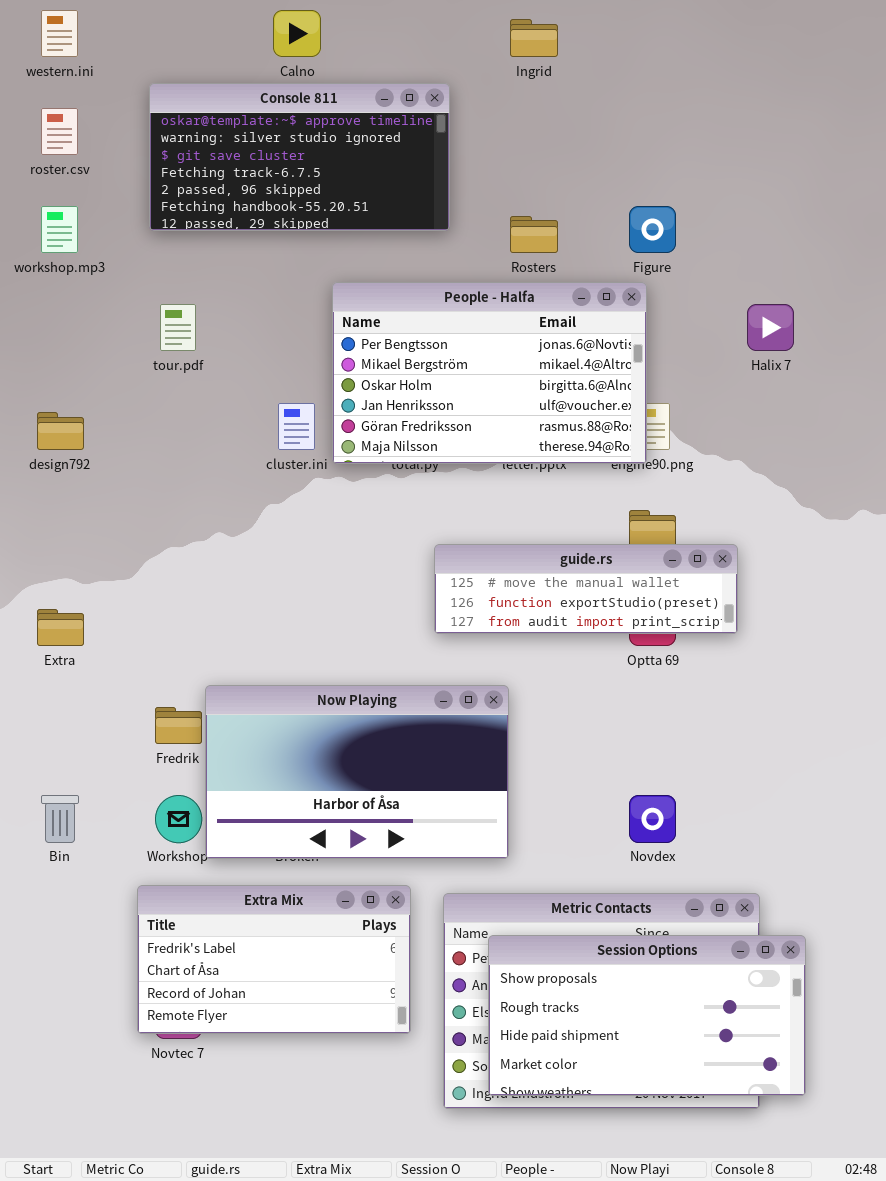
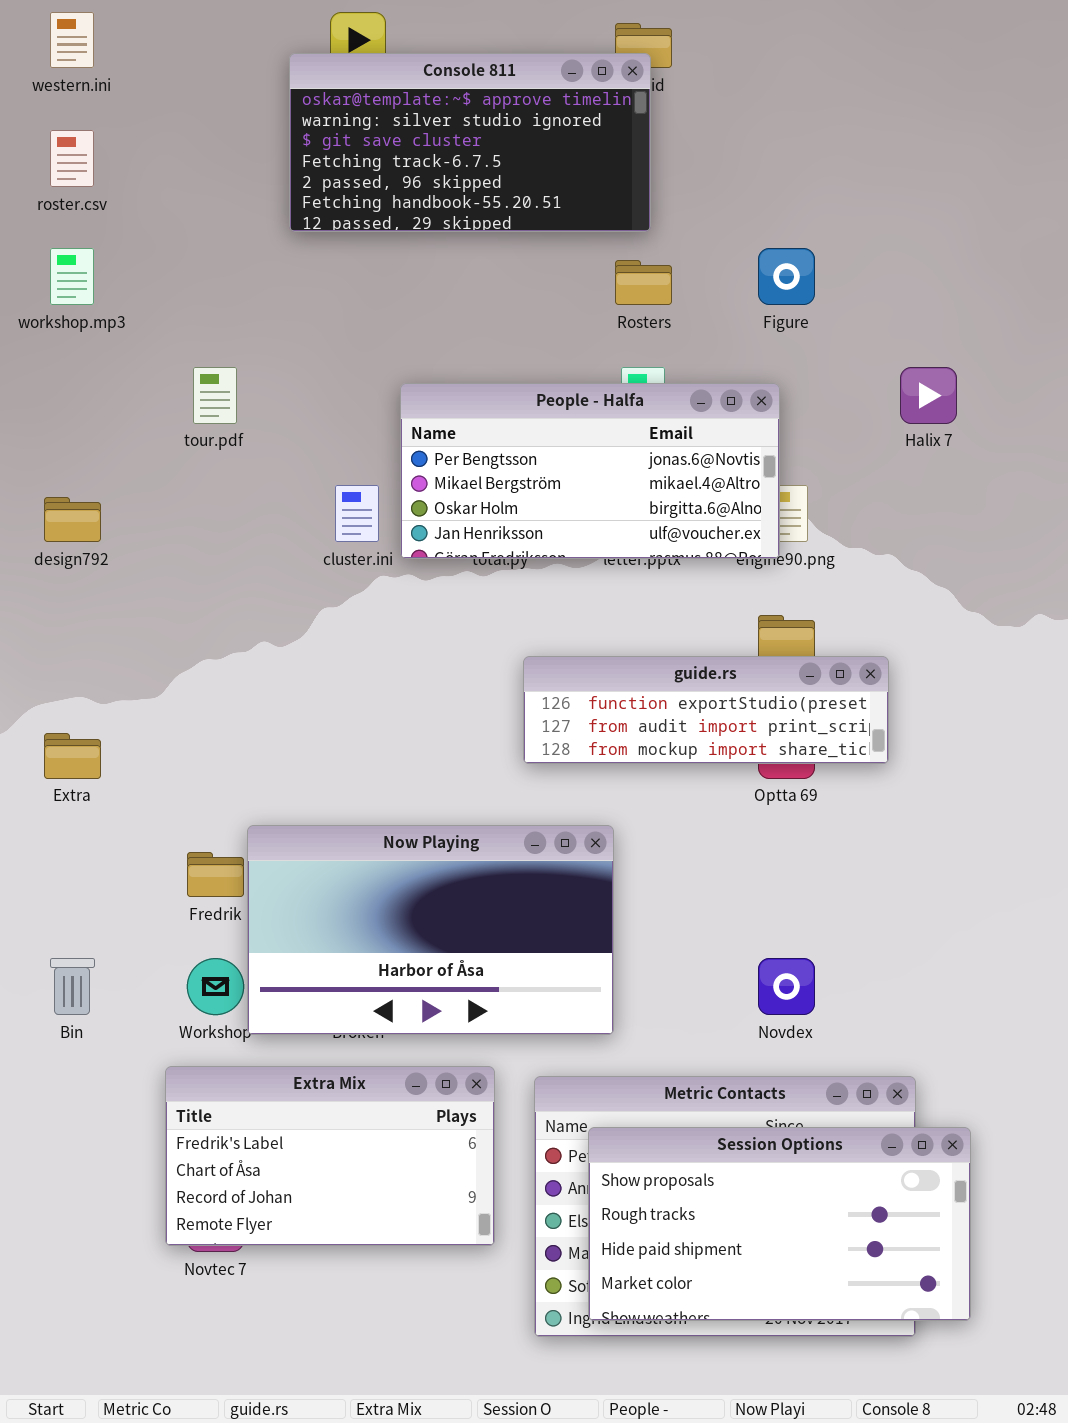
Console 811: [149,83,450,231] -> [289,53,651,232], moved
People - Halfa: [332,282,647,464] -> [400,383,780,559], resized
guide.rs: [434,544,738,634] -> [523,656,889,764], scrolled down 1 row

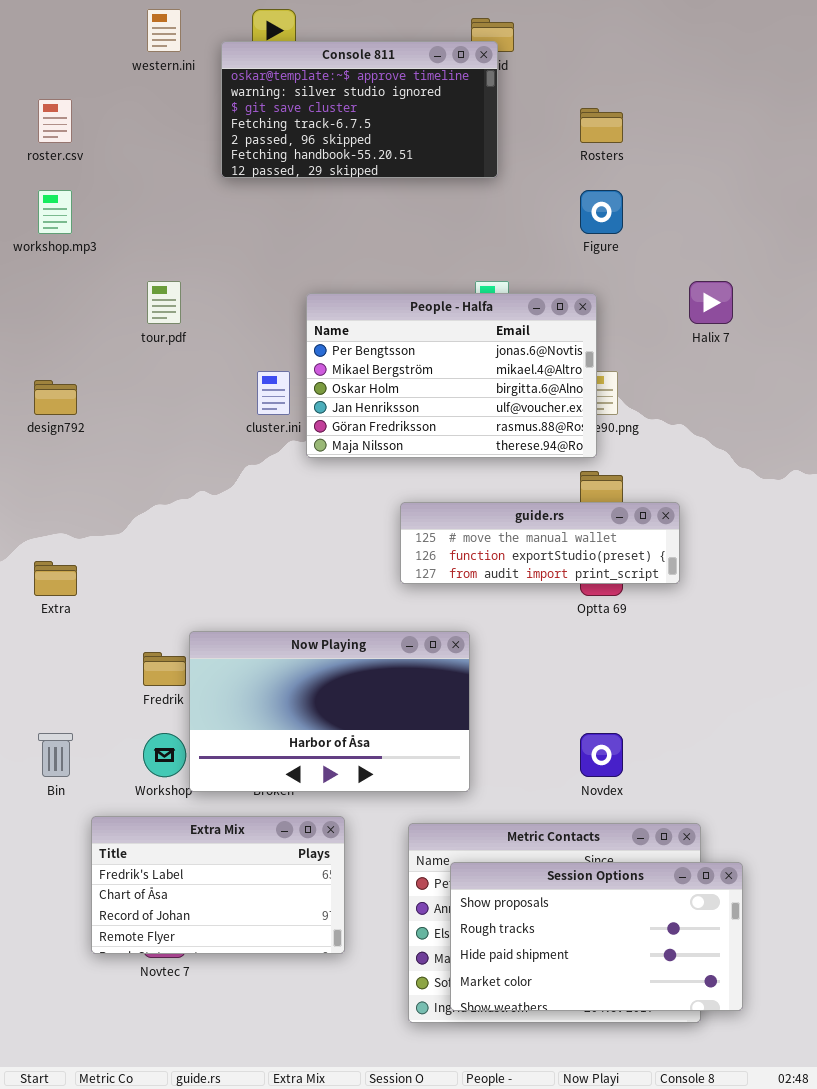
western.ini: [50,12,94,68] -> [147,9,181,52], moved
Rosters: [615,260,672,305] -> [580,108,623,143], moved
People - Halfa: [400,383,780,559] -> [306,293,597,458], resized
guide.rs: [523,656,889,764] -> [400,502,680,584], scrolled up 1 row
Extra Mix: [165,1066,495,1246] -> [91,816,345,954], moved

